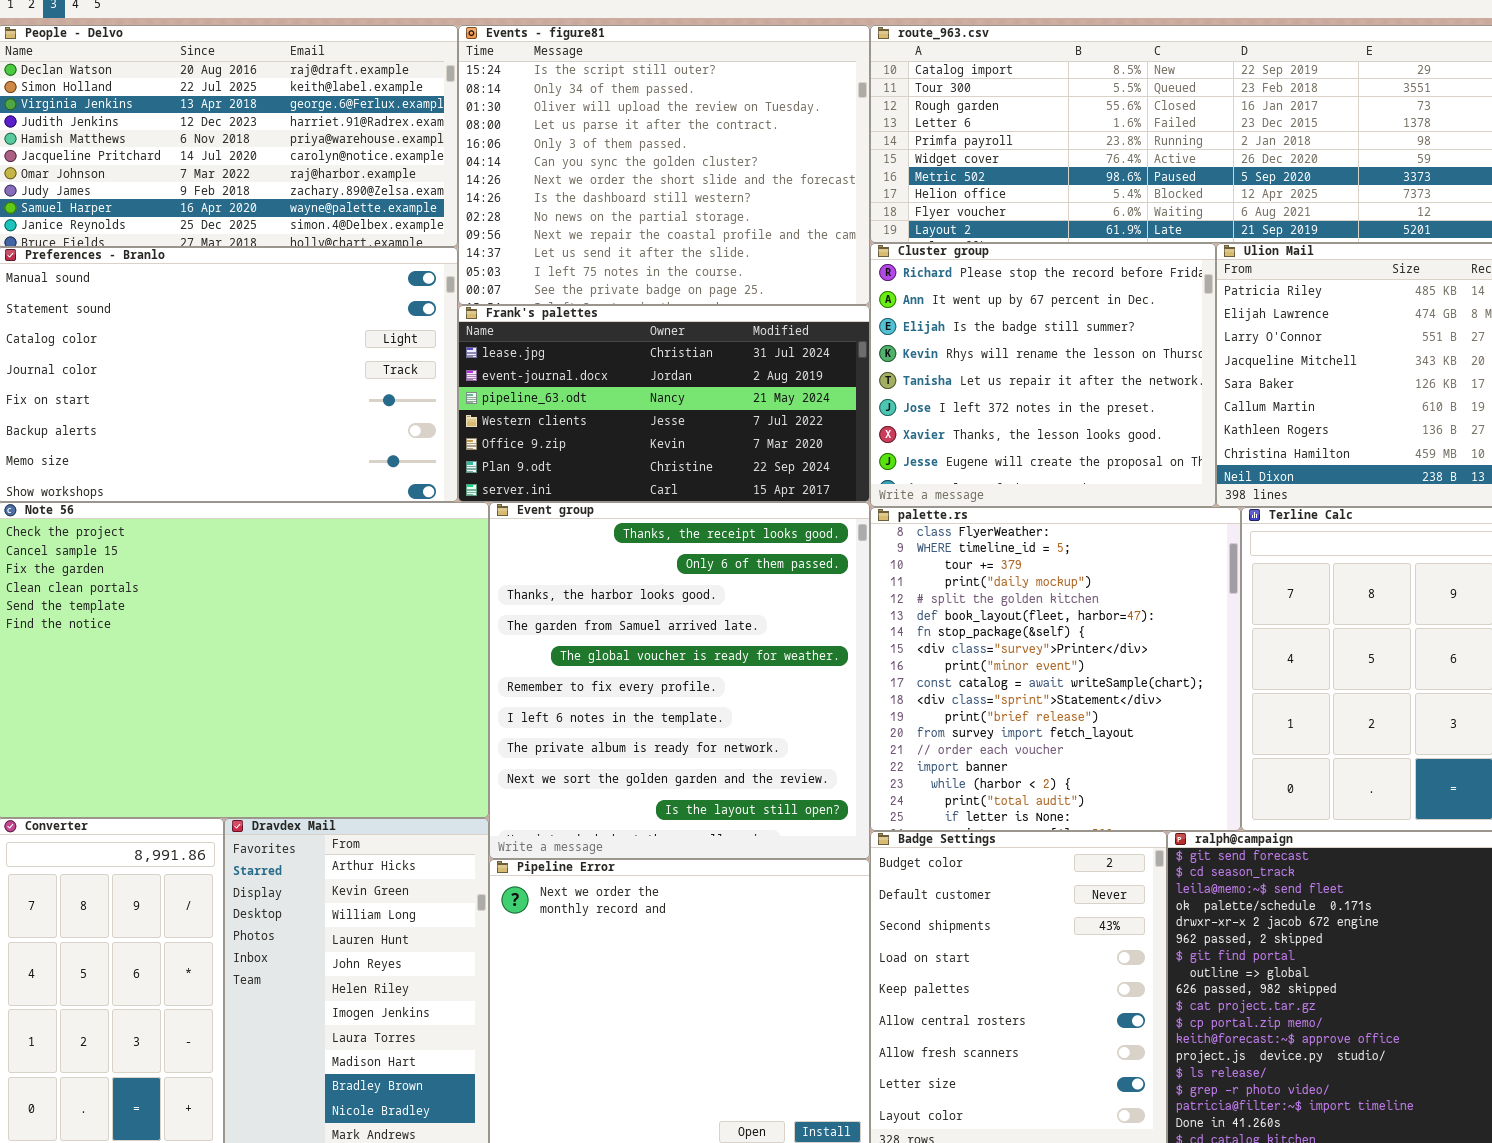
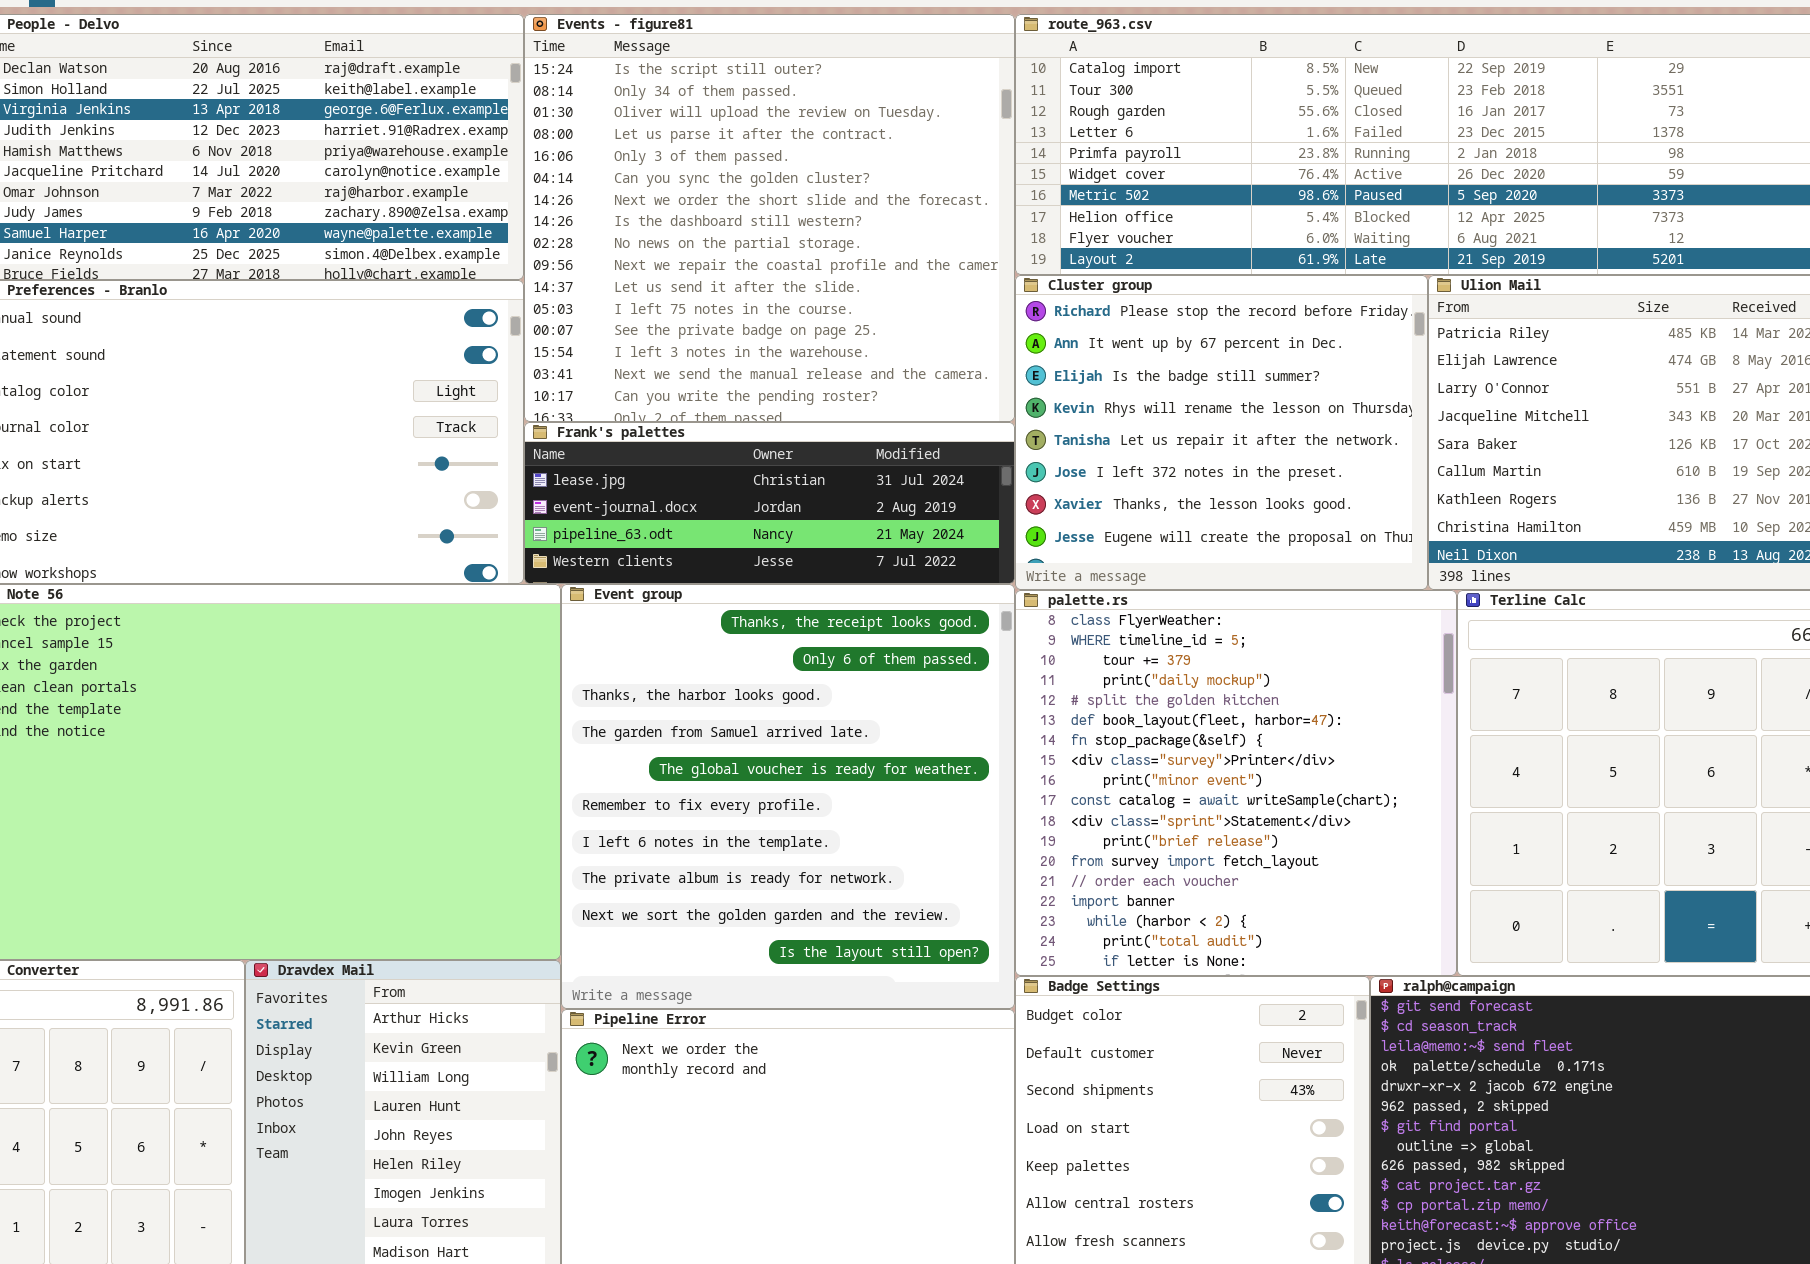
Events - figure81: [458,25,870,305] -> [524,14,1015,422], resized
Frank's palettes: [458,305,870,502] -> [524,422,1015,584], resized

